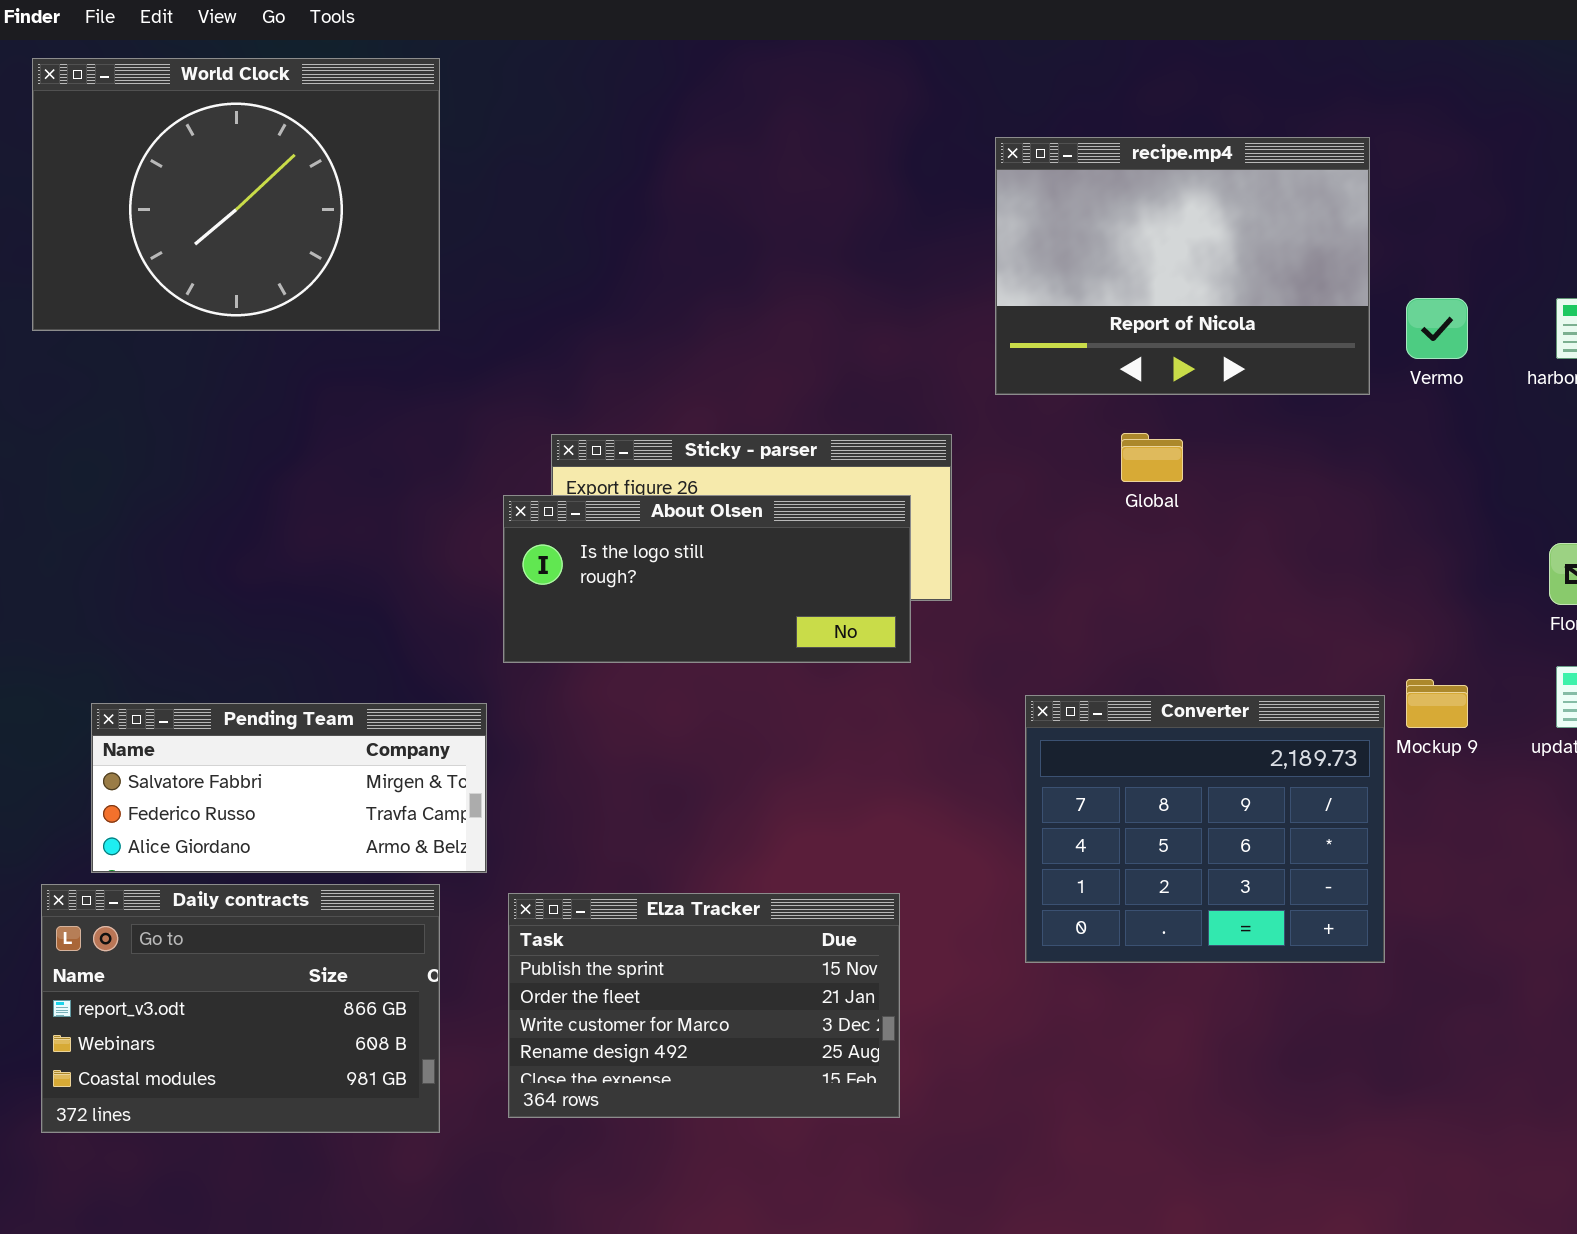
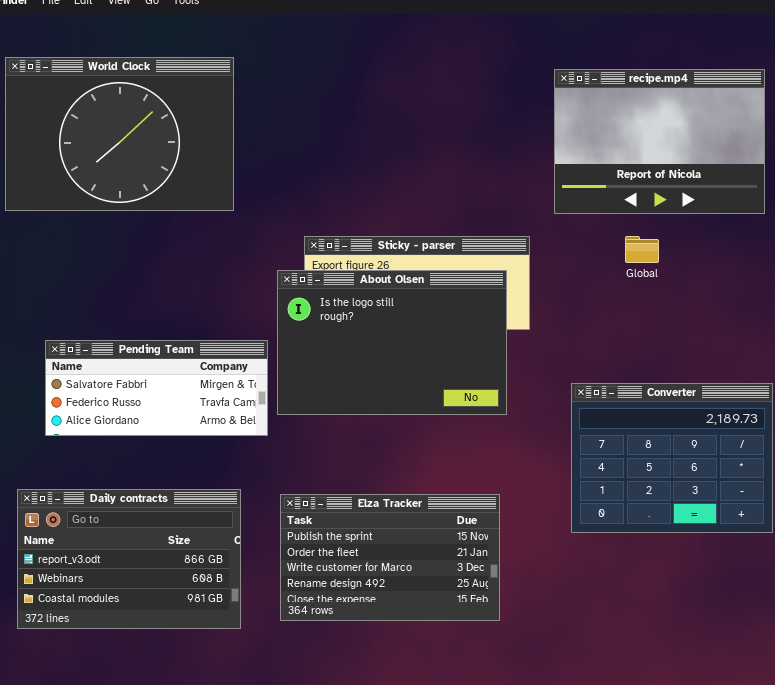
World Clock: [32,58,440,331] -> [5,57,234,211], moved
About Olsen: [503,495,911,663] -> [277,270,507,415], resized
Pending Team: [91,703,487,873] -> [45,340,268,436], moved

